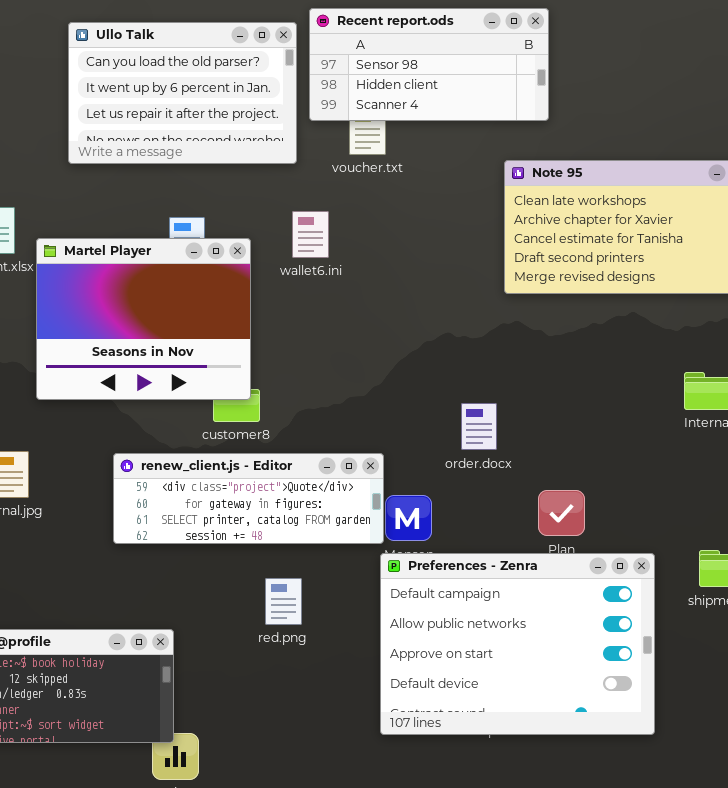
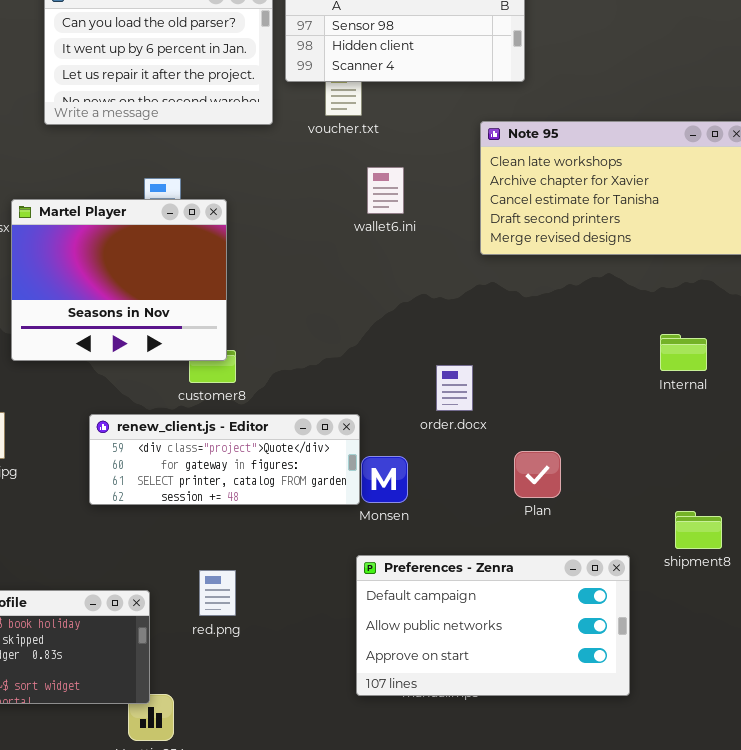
wallet6.ini: [292,211,329,258] -> [367,167,404,214], moved
Preferences - Zenra: [380,553,655,735] -> [356,555,630,696], resized
red.png: [265,578,302,625] -> [199,570,236,616], moved

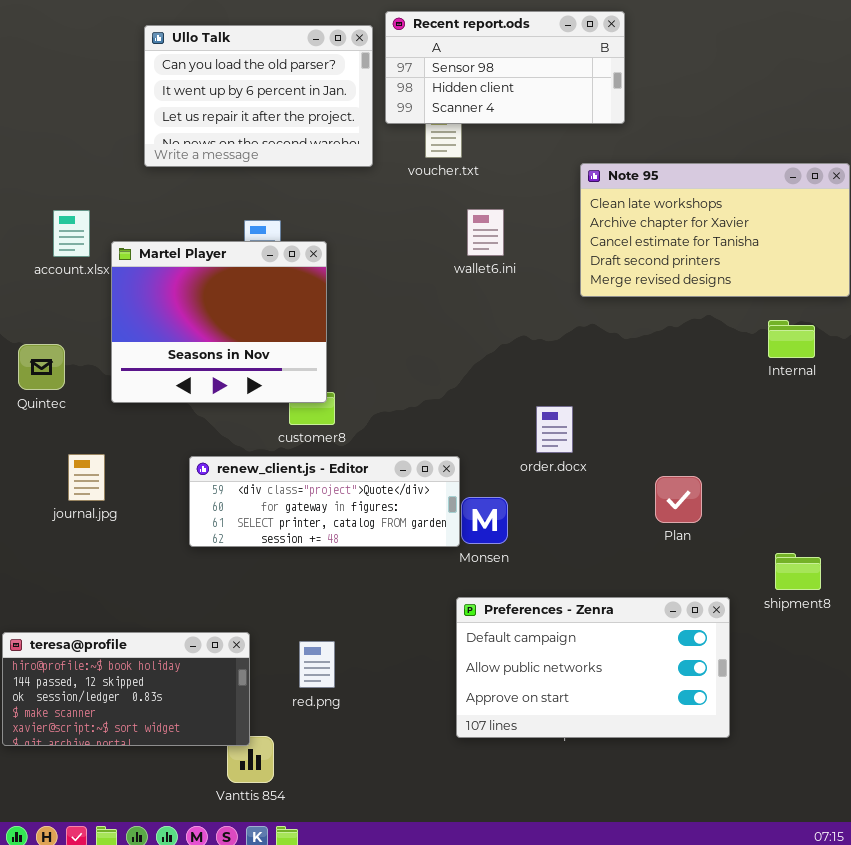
Internal: [660,334,707,371] -> [768,320,815,358], moved
Plan: [514,451,561,498] -> [655,476,702,523], moved
red.png: [199,570,236,616] -> [299,641,335,688], moved

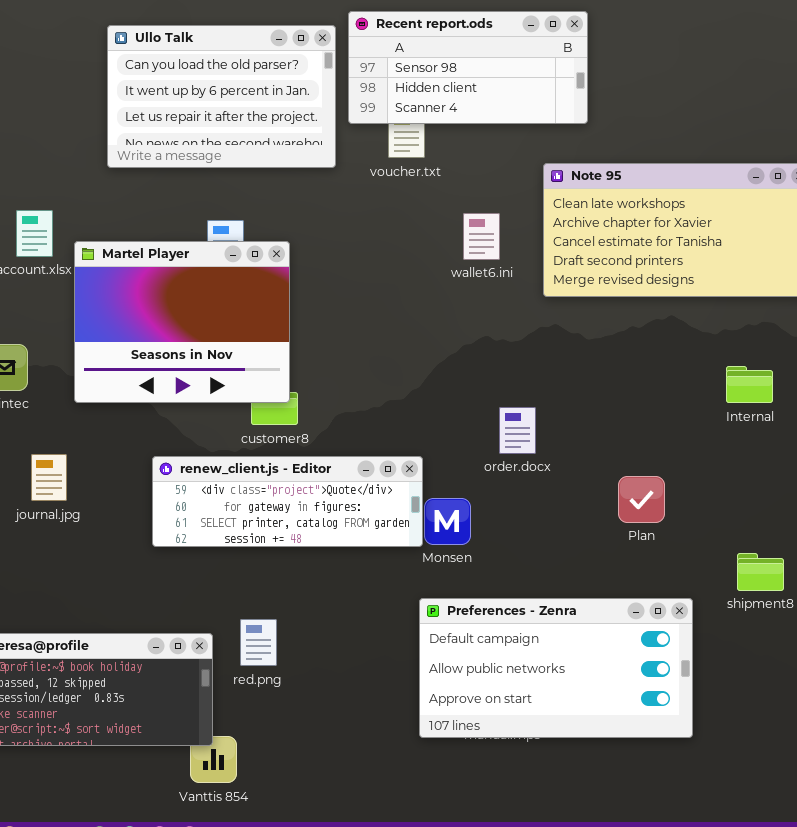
wallet6.ini: [467,209,504,256] -> [463,213,500,260], moved
Internal: [768,320,815,358] -> [726,366,773,403], moved
red.png: [299,641,335,688] -> [240,619,277,666], moved

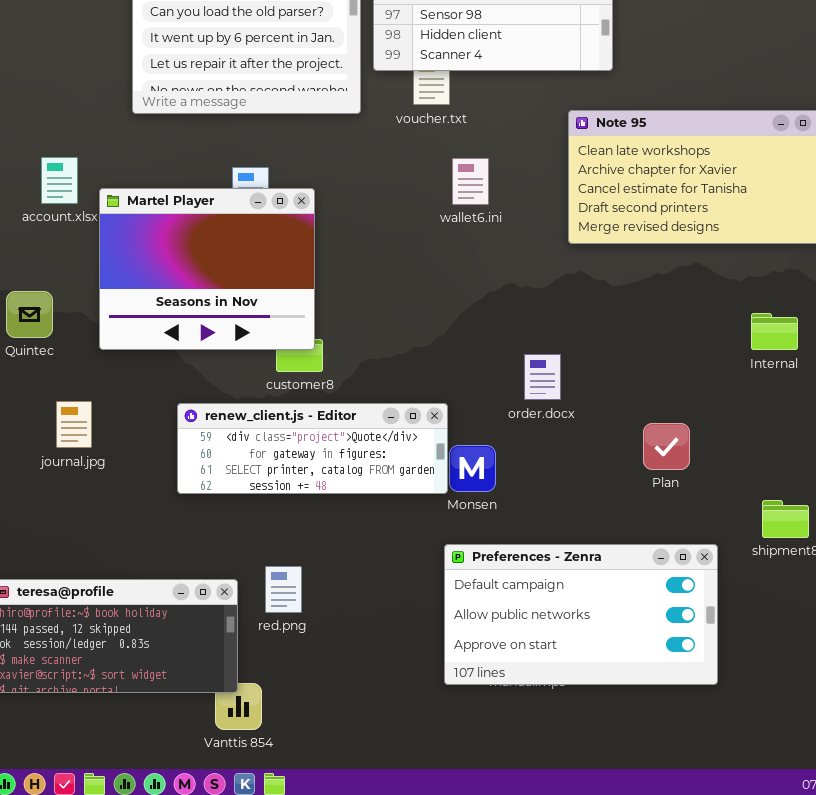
wallet6.ini: [463,213,500,260] -> [452,158,489,205], moved

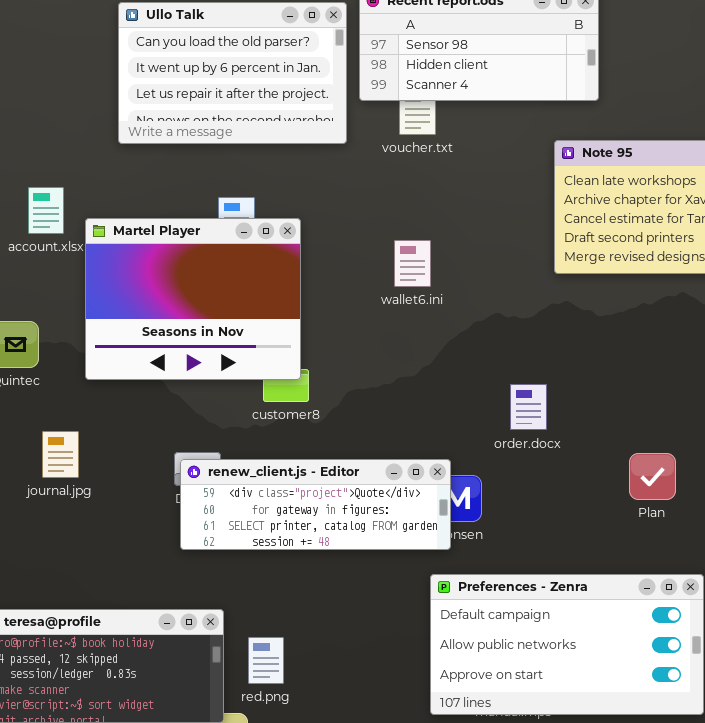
wallet6.ini: [452,158,489,205] -> [394,240,431,287], moved
renew_client.js - Editor: [177,403,448,494] -> [180,459,451,550], moved
red.png: [265,566,302,613] -> [248,637,284,684], moved

